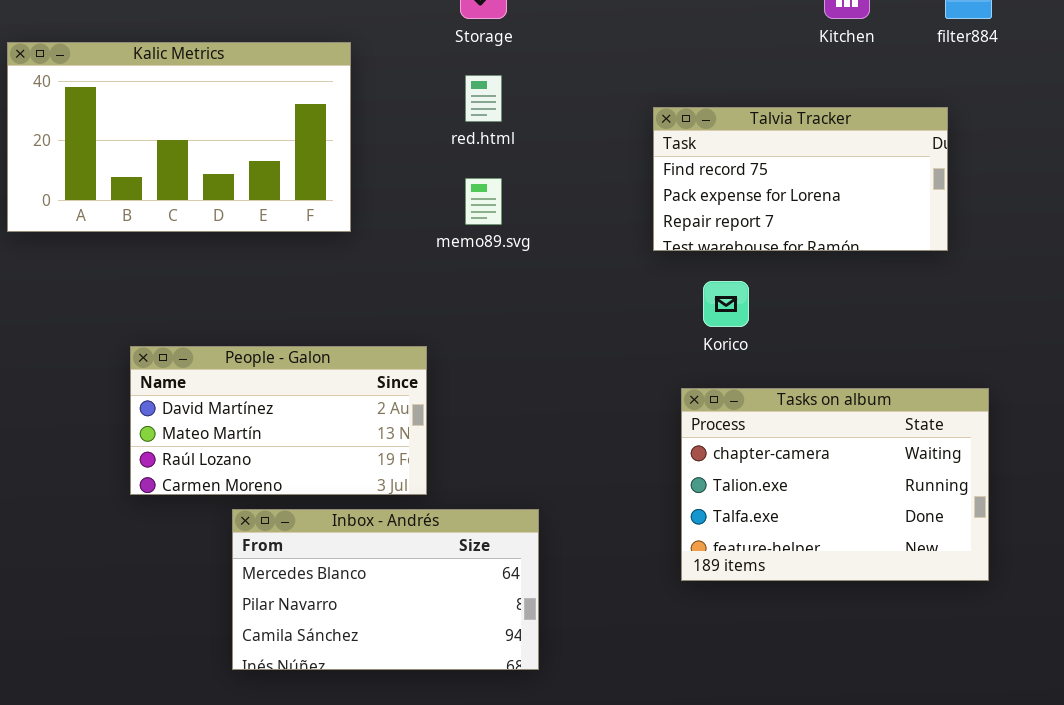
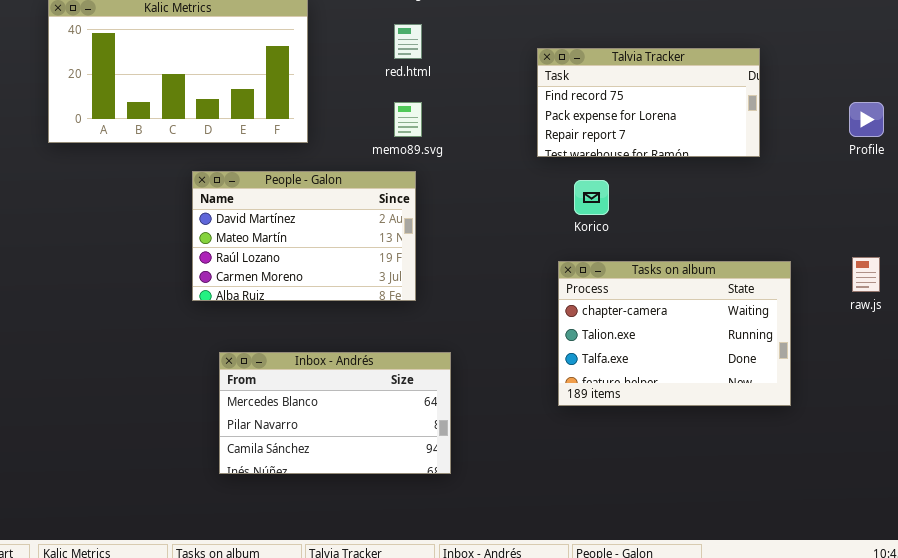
People - Galon: [130,346,427,495] -> [192,171,416,301], moved, resized

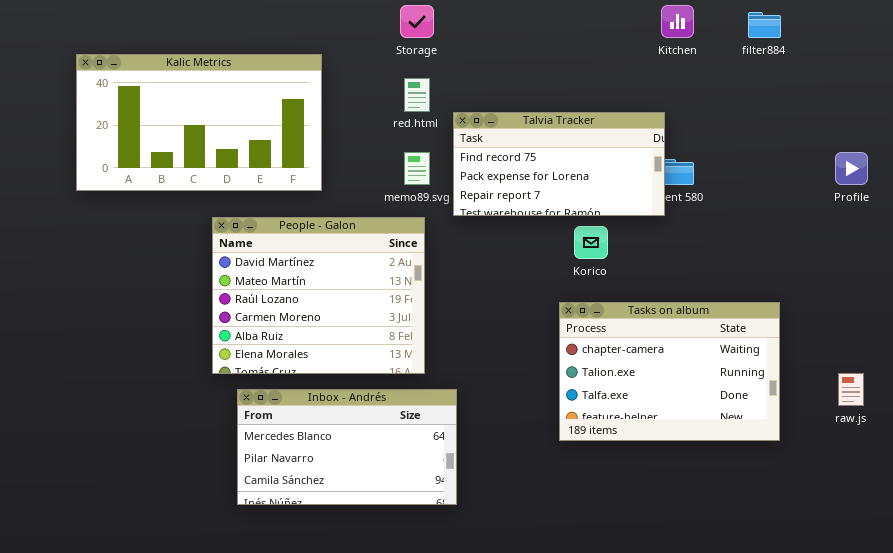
Talvia Tracker: [537,48,760,157] -> [453,112,665,216], moved
People - Galon: [192,171,416,301] -> [212,217,425,374], resized
raw.js: [852,257,880,292] -> [838,373,864,406], moved

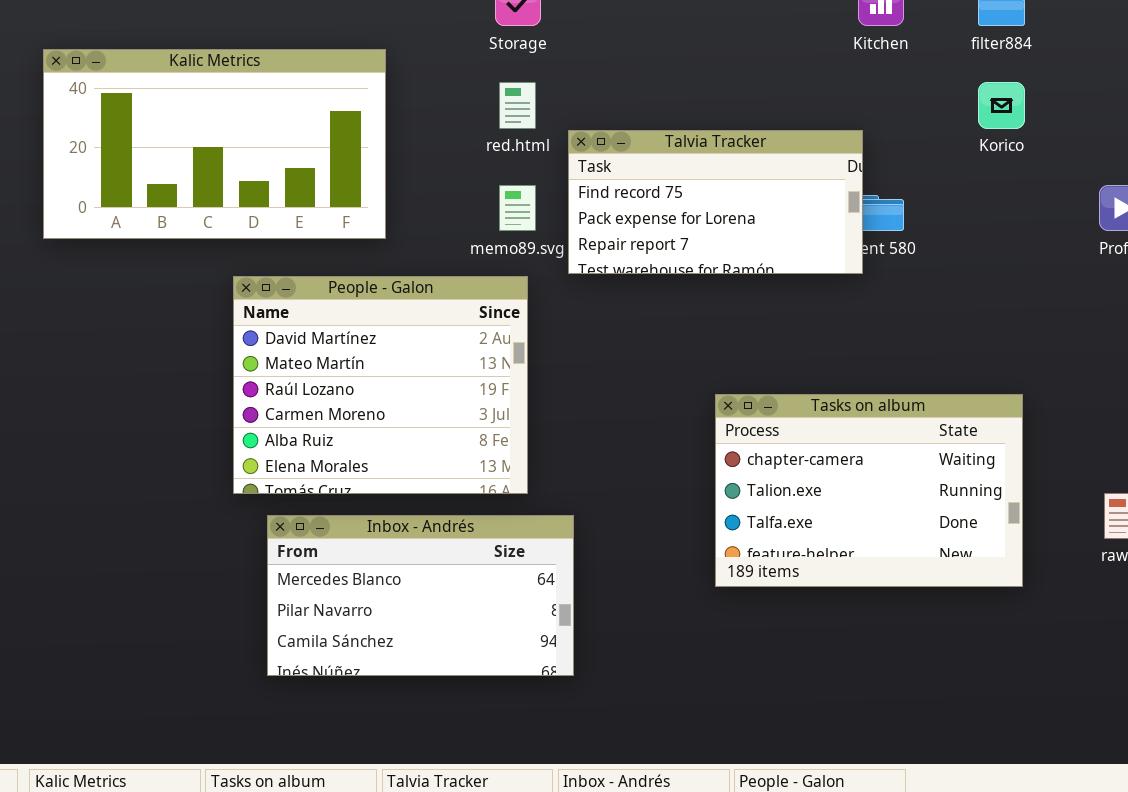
Korico: [574,226,608,259] -> [978,82,1025,129], moved

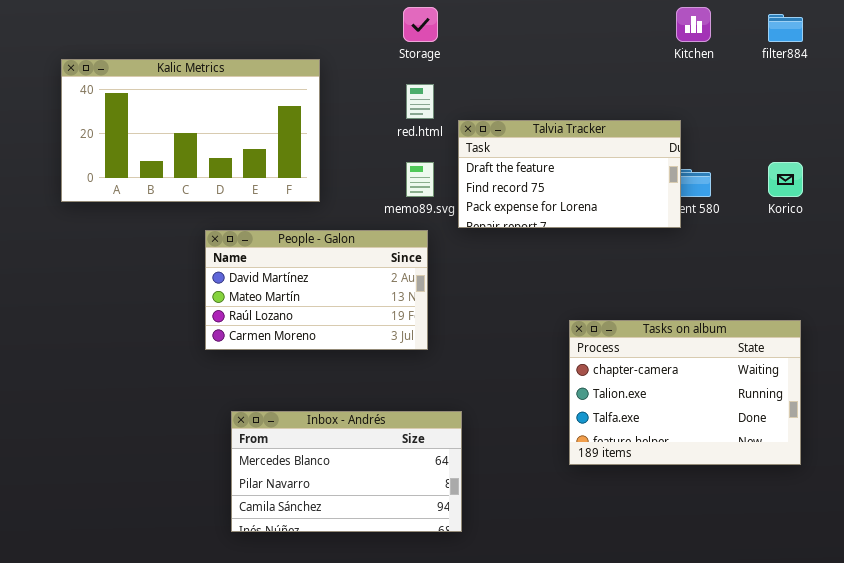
Korico: [978,82,1025,129] -> [768,162,803,197], moved
Talvia Tracker: [568,130,863,274] -> [458,120,681,228], scrolled up 1 row
People - Galon: [233,276,528,494] -> [205,230,428,350], resized

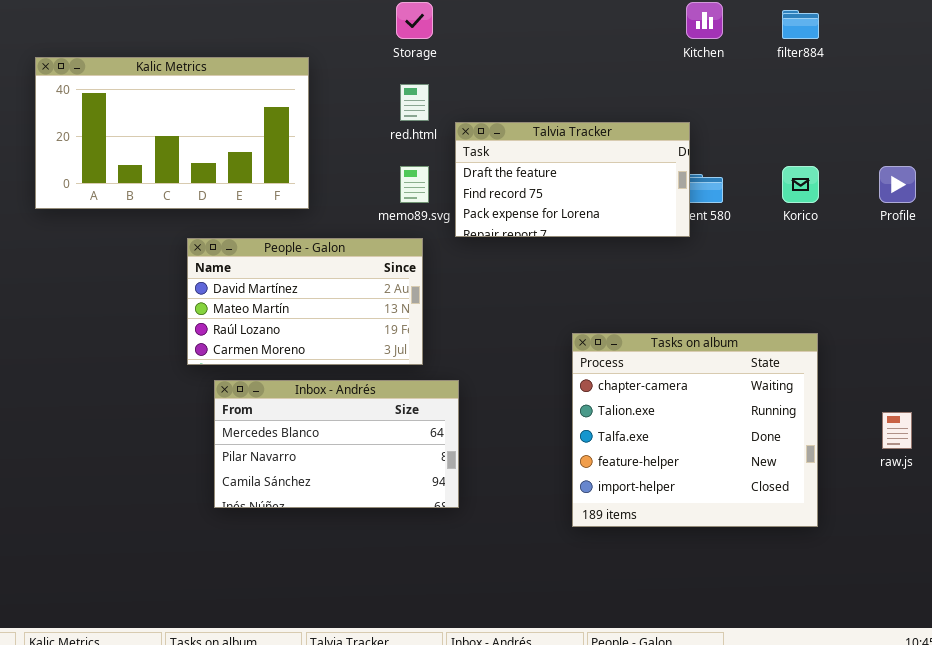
Tasks on album: [569,320,801,465] -> [572,333,818,527], resized
Inbox - Andrés: [231,411,462,532] -> [214,380,459,508], moved

